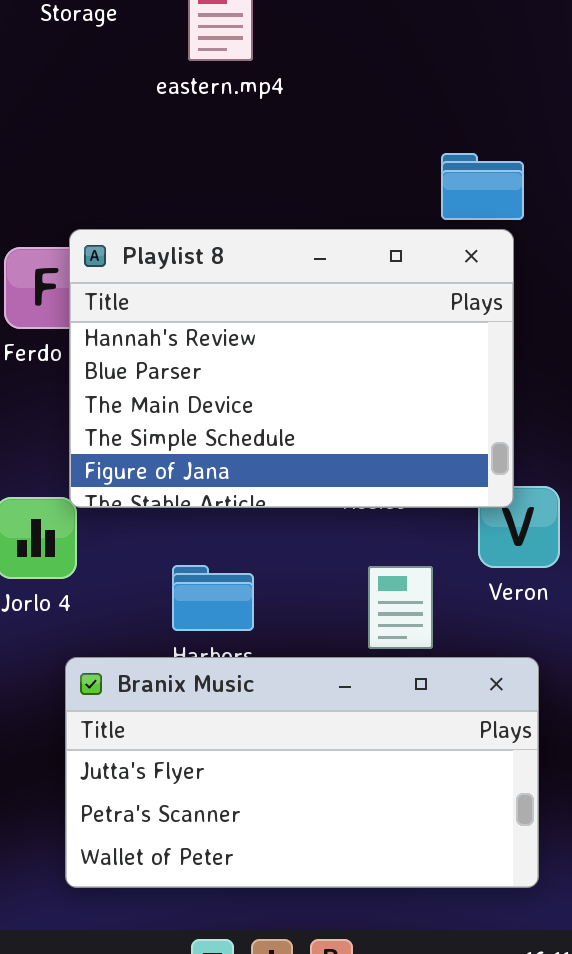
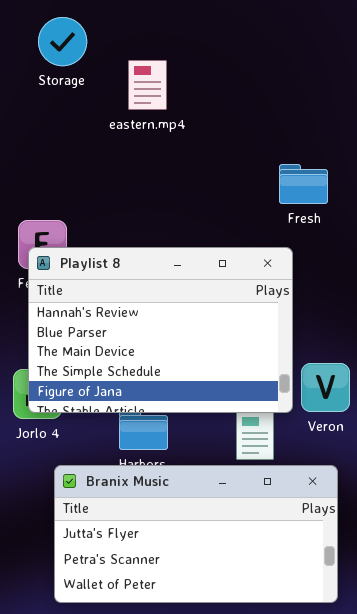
Playlist 8: [69,229,514,508] -> [28,247,293,413], moved

